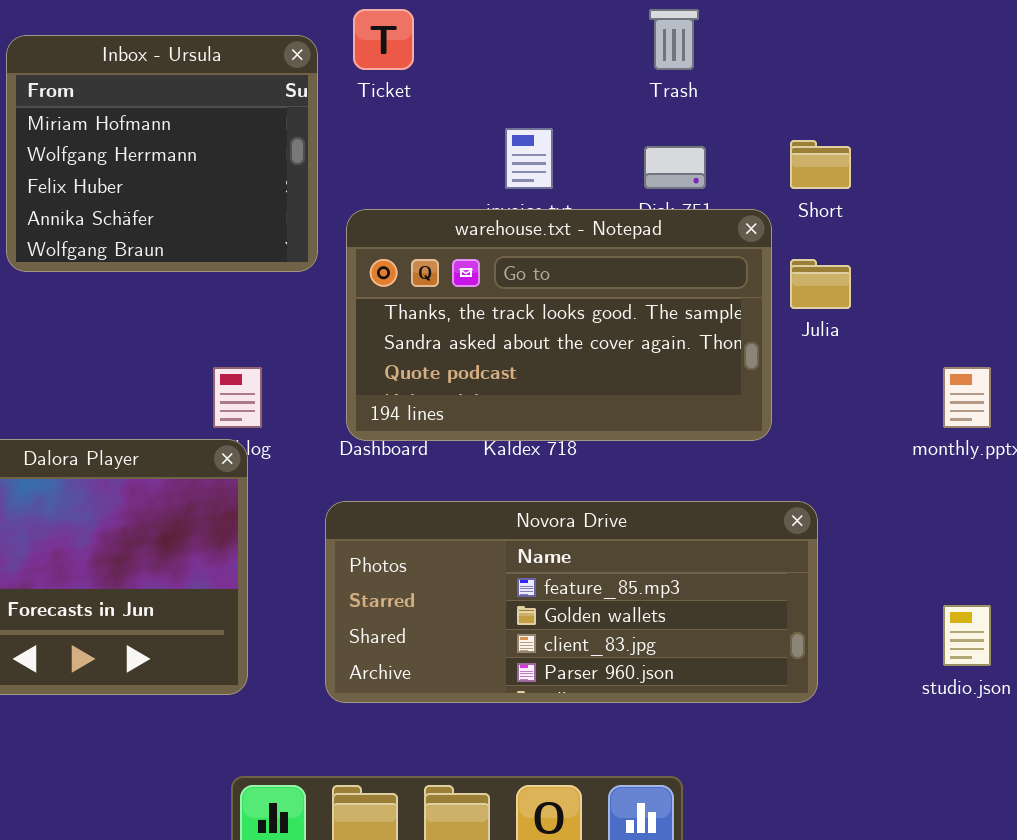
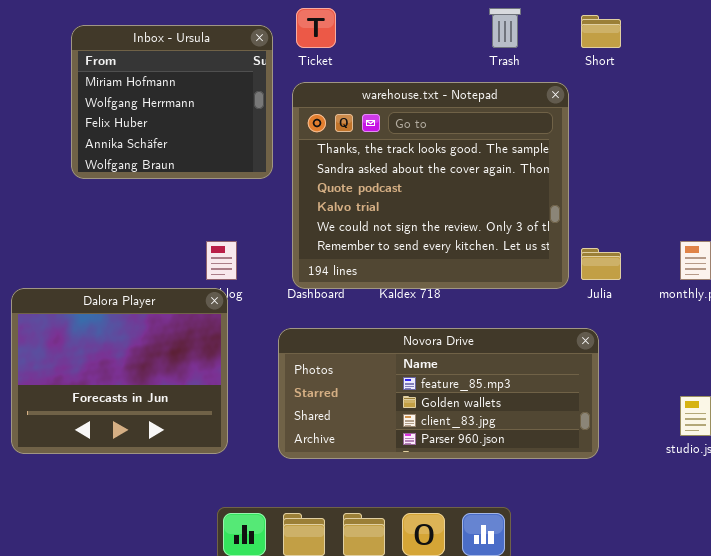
Short: [790,140,851,189] -> [581,15,621,48], moved
warehouse.txt - Notepad: [346,209,772,441] -> [292,82,569,289], resized
Julia: [790,259,851,309] -> [581,248,621,280], moved

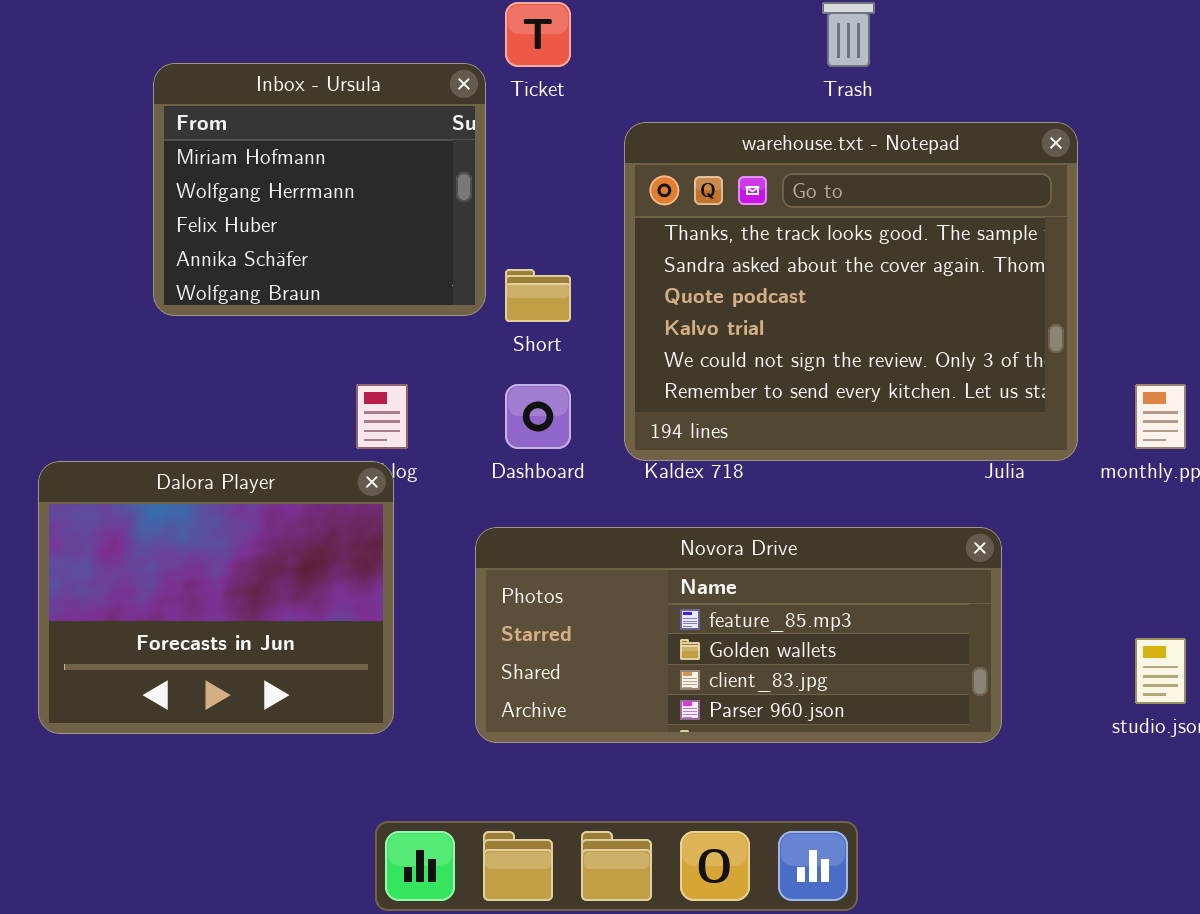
Short: [581,15,621,48] -> [505,269,571,322], moved
Inbox - Ursula: [71,25,273,179] -> [153,63,486,316], moved
warehouse.txt - Notepad: [292,82,569,289] -> [624,122,1078,461], moved

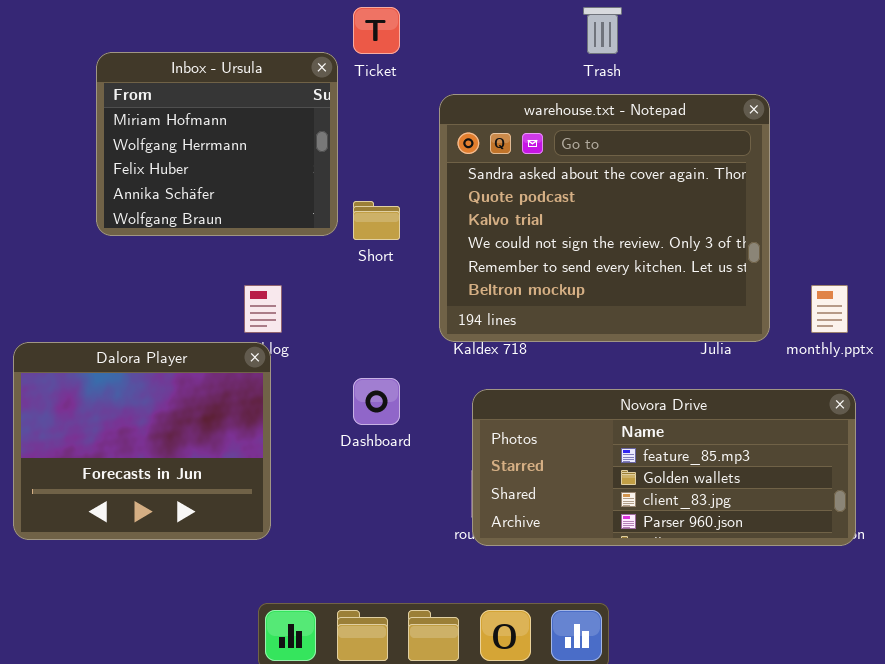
warehouse.txt - Notepad: [624,122,1078,461] -> [439,94,770,342], scrolled down 1 row
Dashboard: [505,384,571,449] -> [353,378,400,425], moved
Novora Drive: [475,527,1002,743] -> [472,389,856,546], moved

